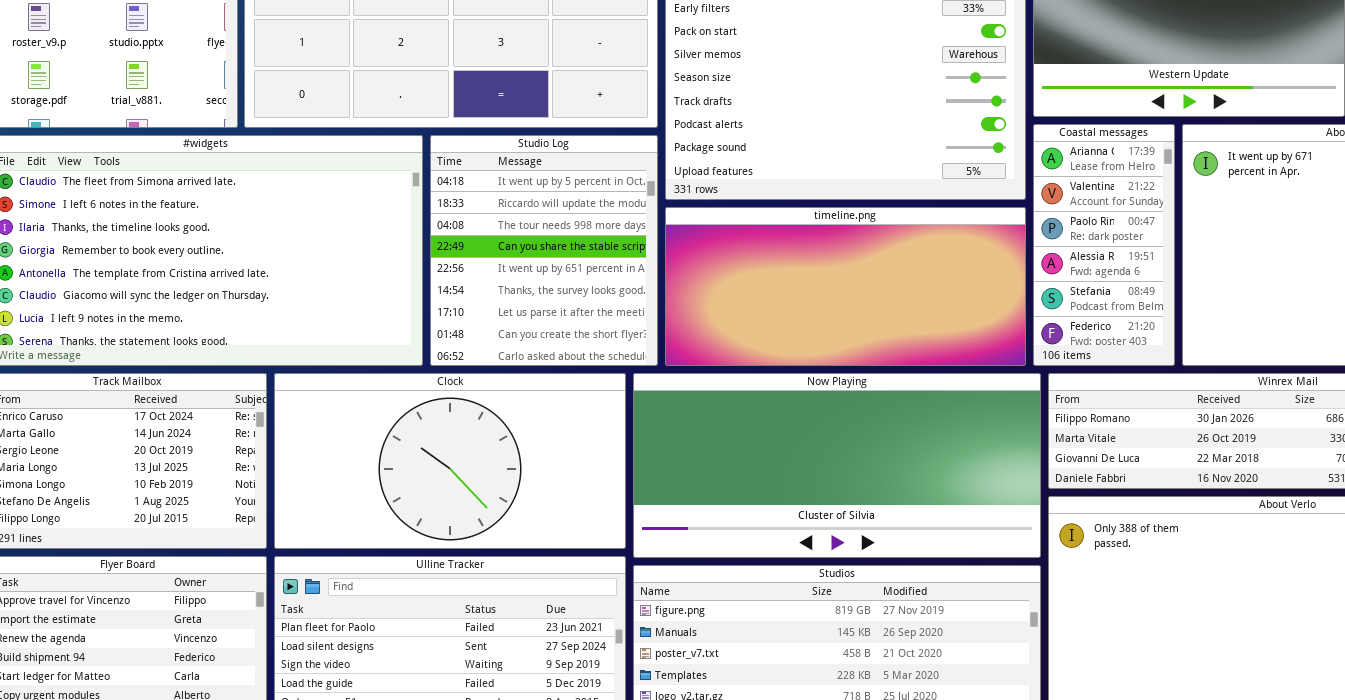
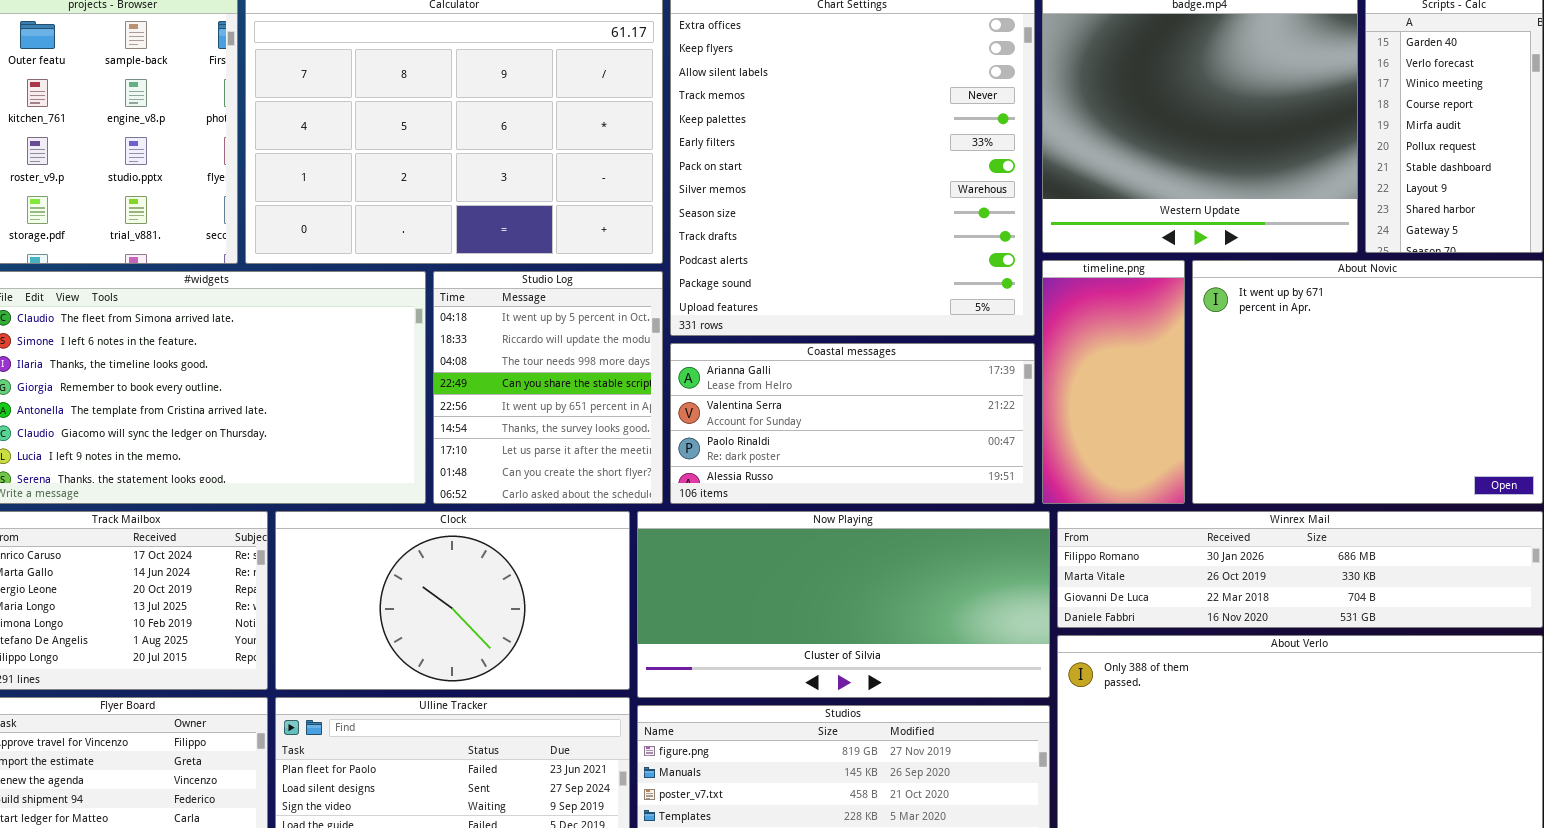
Coastal messages: [1033,124,1175,366] -> [670,343,1035,504], moved, resized
timeline.png: [665,207,1026,366] -> [1042,260,1185,504], moved, resized

